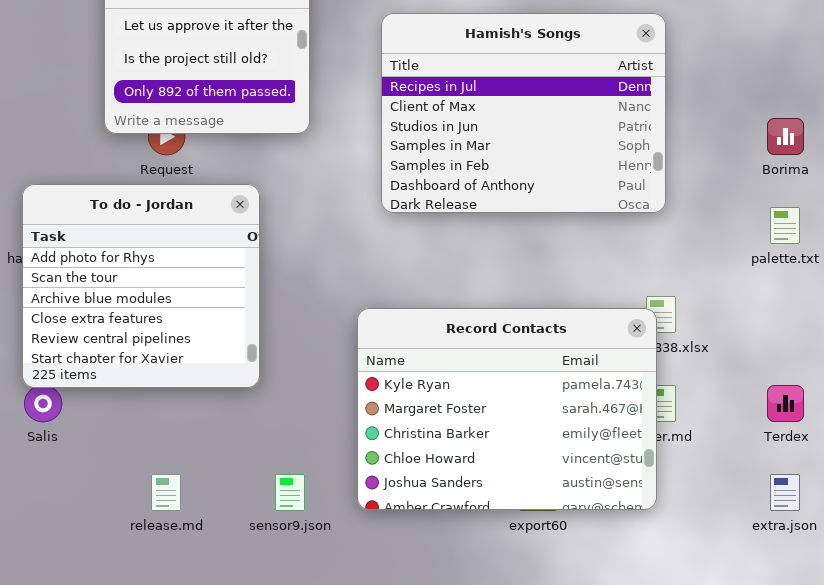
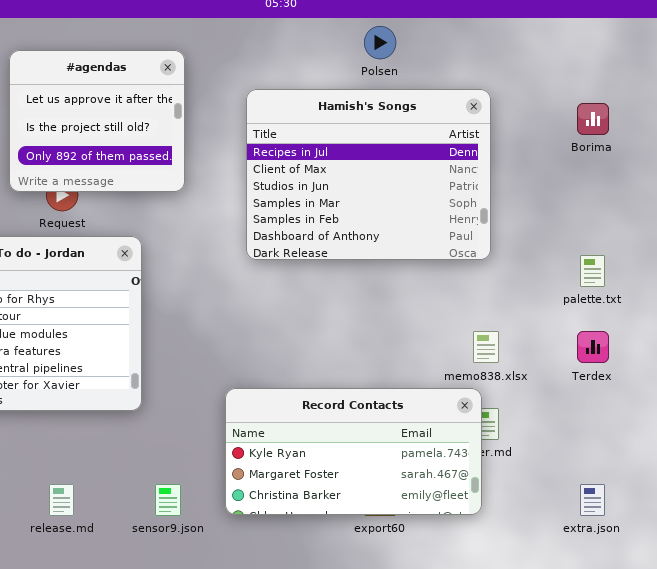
Borima: [767,118,804,155] -> [577,103,609,135], moved
Record Contacts: [357,308,657,510] -> [225,388,482,515], resized
Terdex: [767,385,804,422] -> [577,331,609,363], moved

